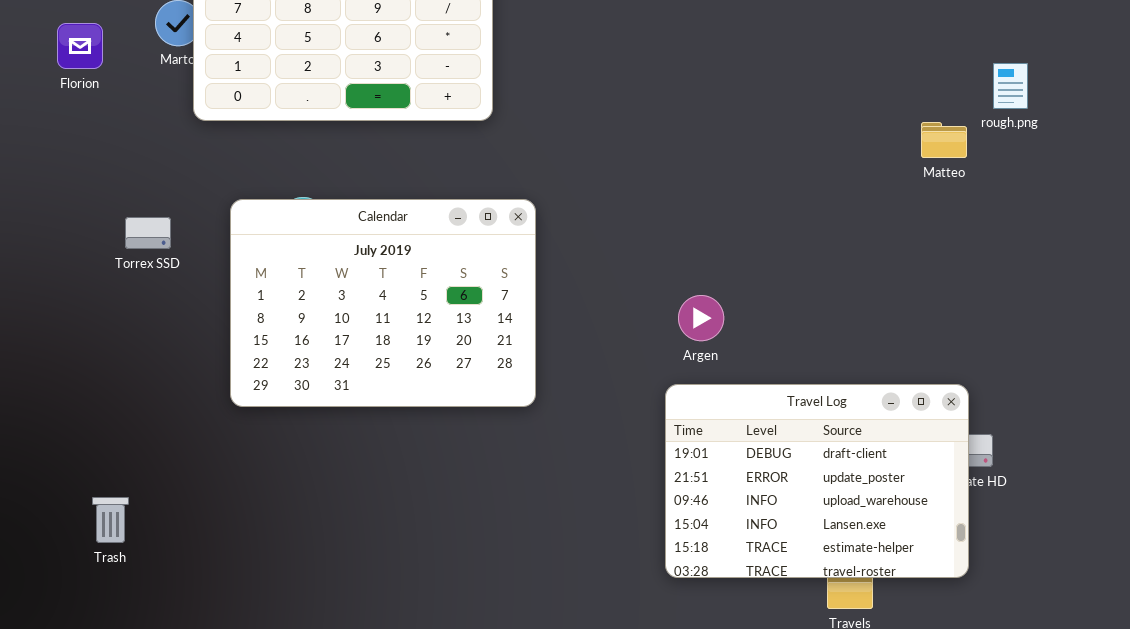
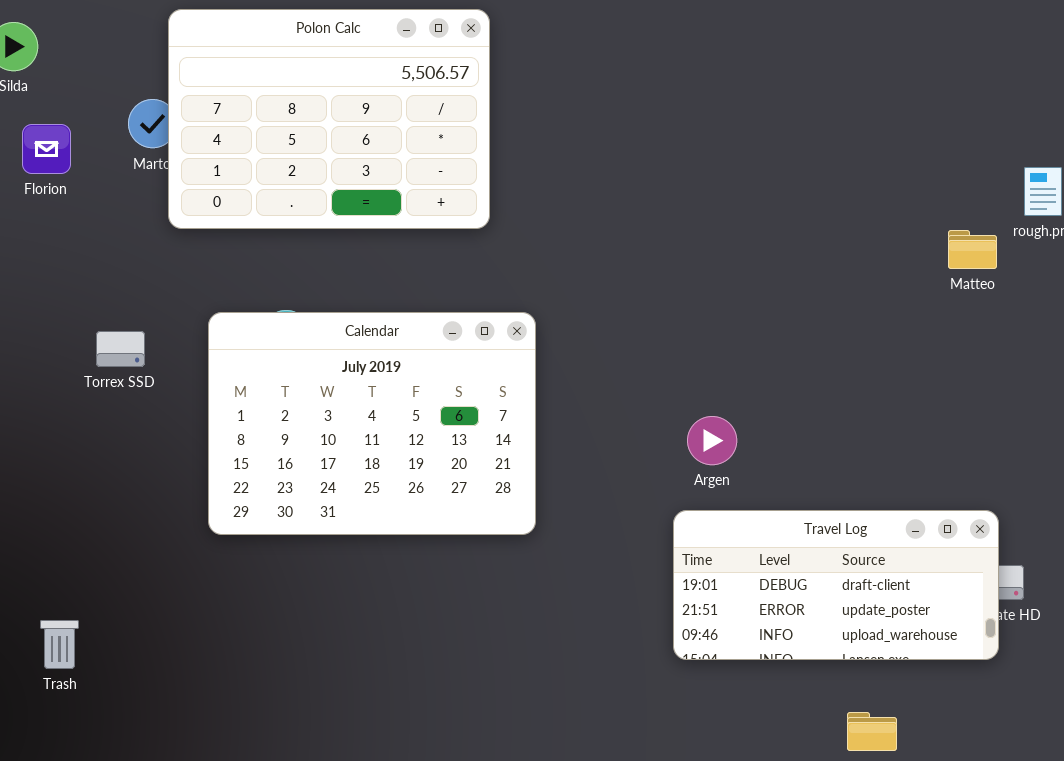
Travel Log: [665,384,969,578] -> [673,510,999,660], resized
Trash: [92,497,129,543] -> [40,620,79,669], moved

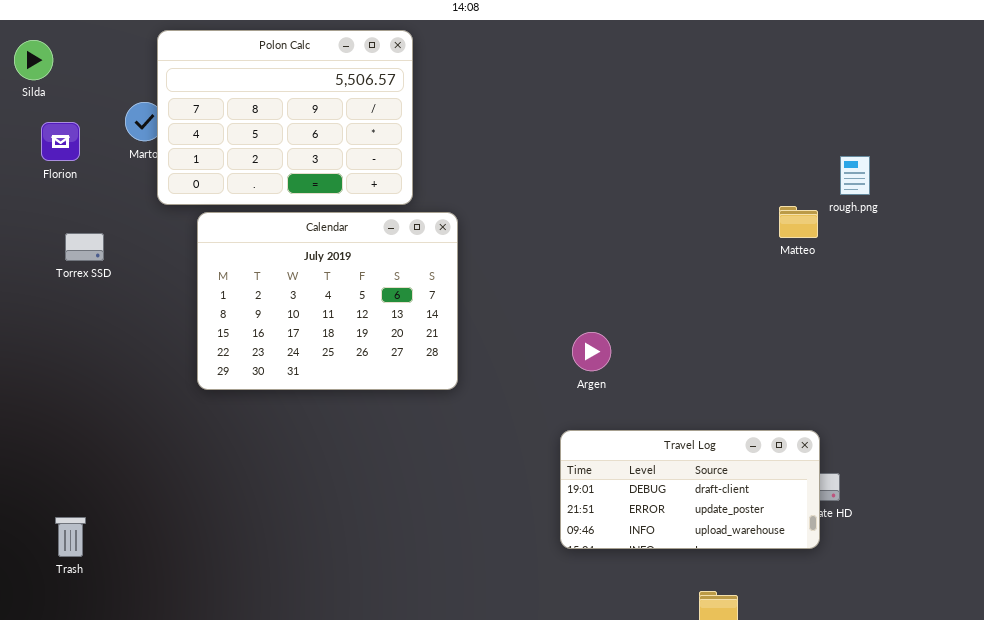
Calendar: [208,312,536,535] -> [197,212,458,390], moved
Torrex SSD: [96,331,145,367] -> [65,233,104,261], moved
Argen: [687,416,737,465] -> [572,332,611,371], moved

